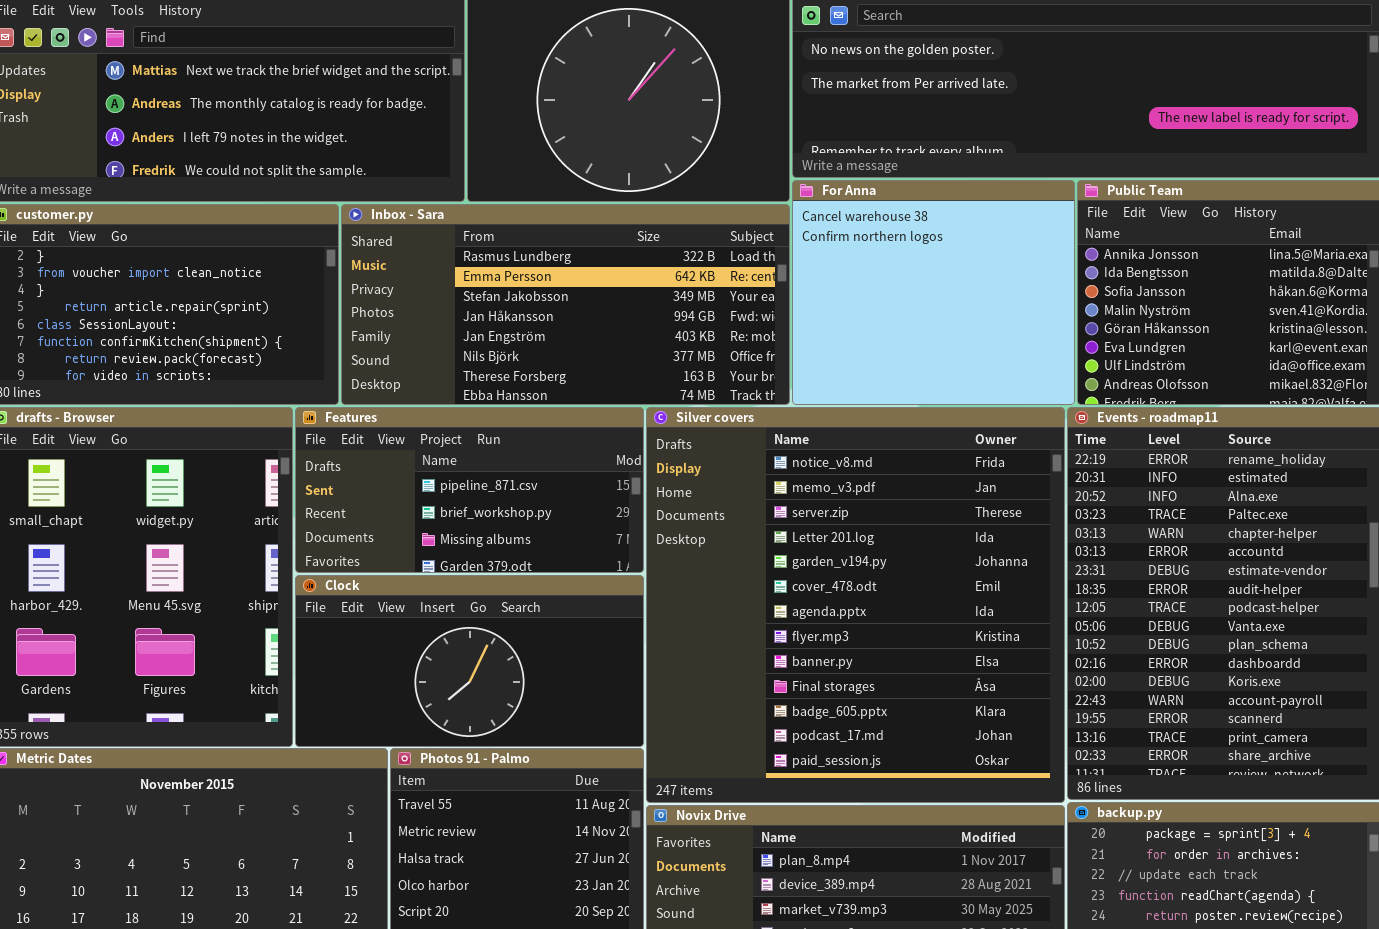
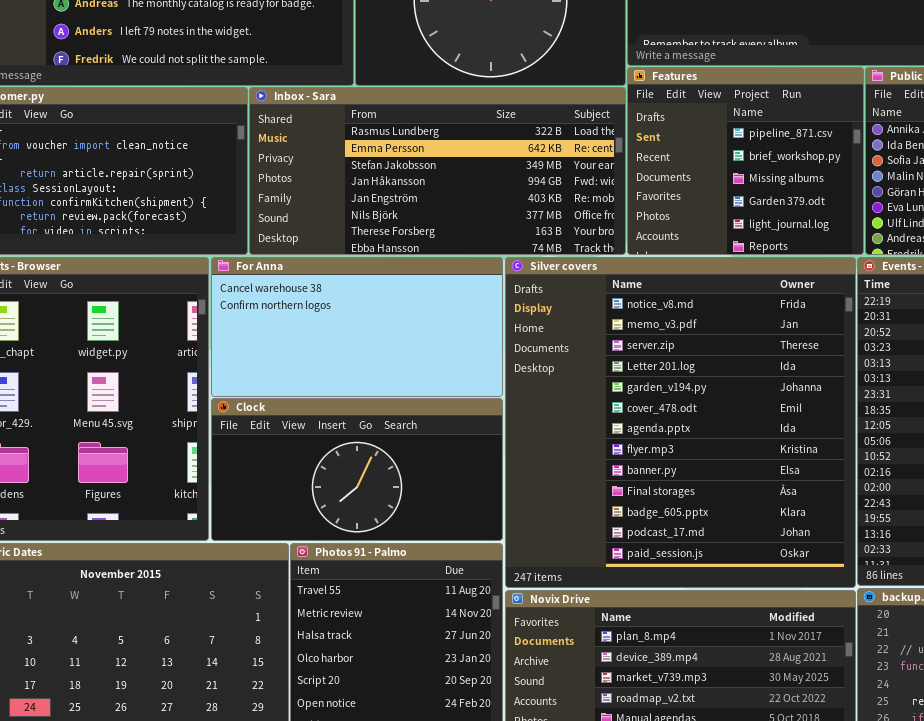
For Anna: [792,180,1075,405] -> [211,257,503,397], moved, resized
Features: [295,407,644,573] -> [627,67,864,255], moved, resized

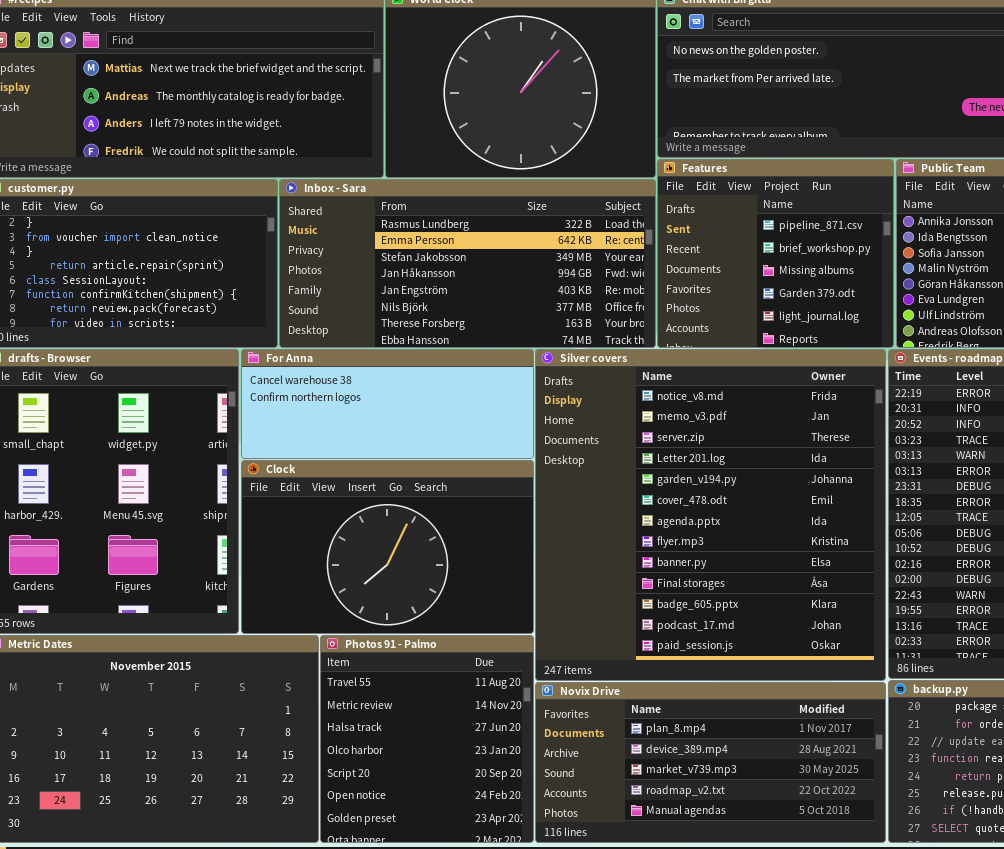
For Anna: [211,257,503,397] -> [241,349,534,459], resized
Clock: [211,398,503,541] -> [241,460,534,634], resized

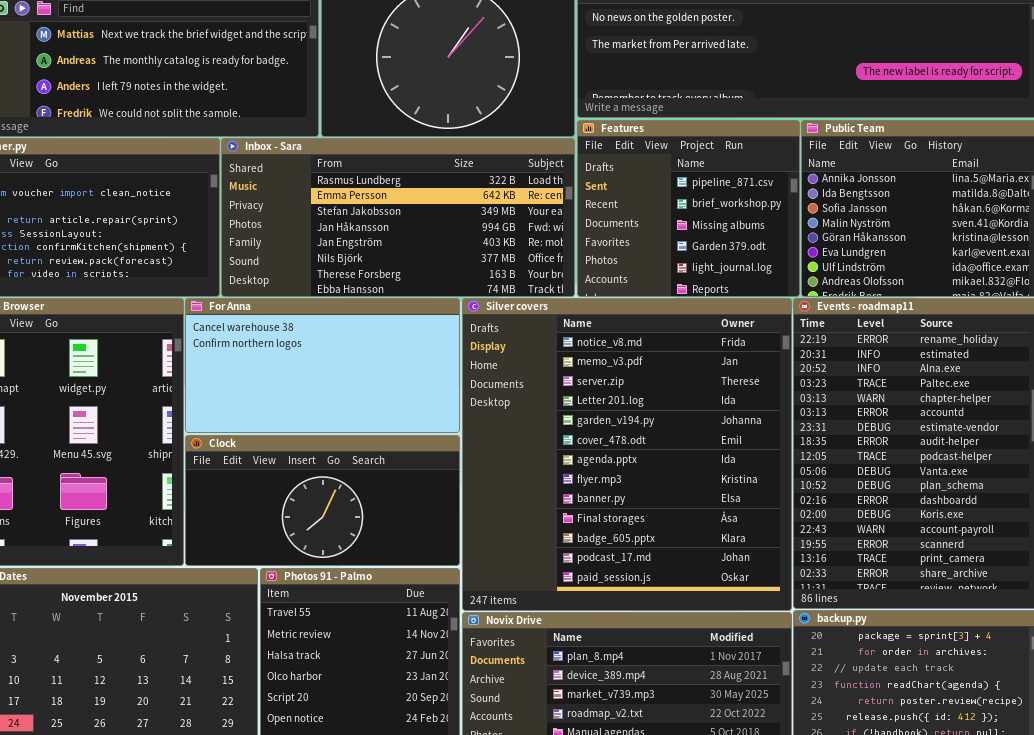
For Anna: [241,349,534,459] -> [185,298,460,433], resized
Clock: [241,460,534,634] -> [185,435,460,566], resized

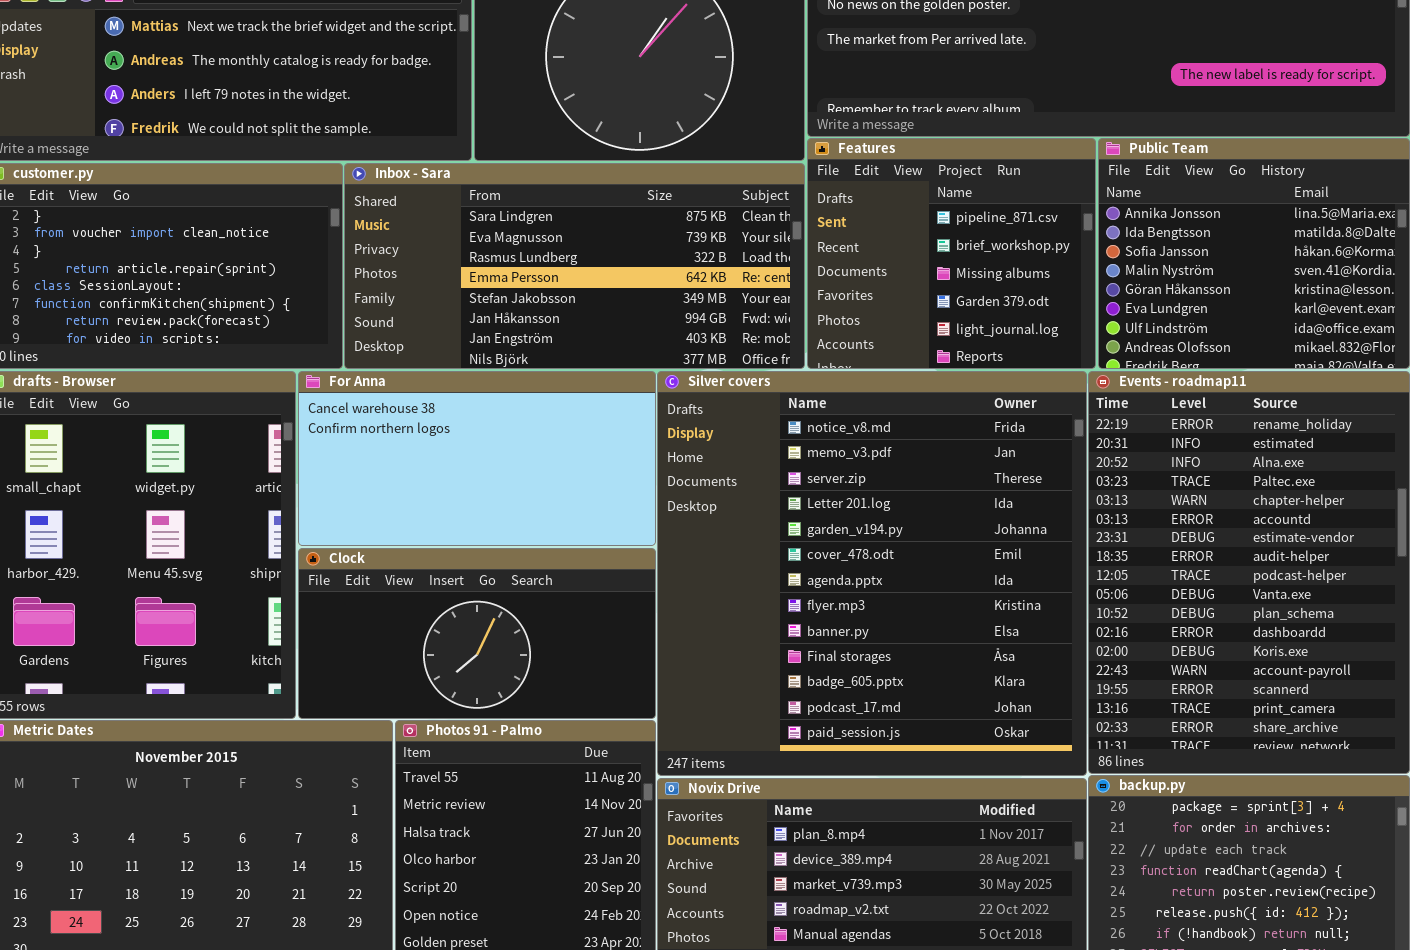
Inbox - Sara: [221,138,575,297] -> [344,163,805,369], scrolled up 2 rows

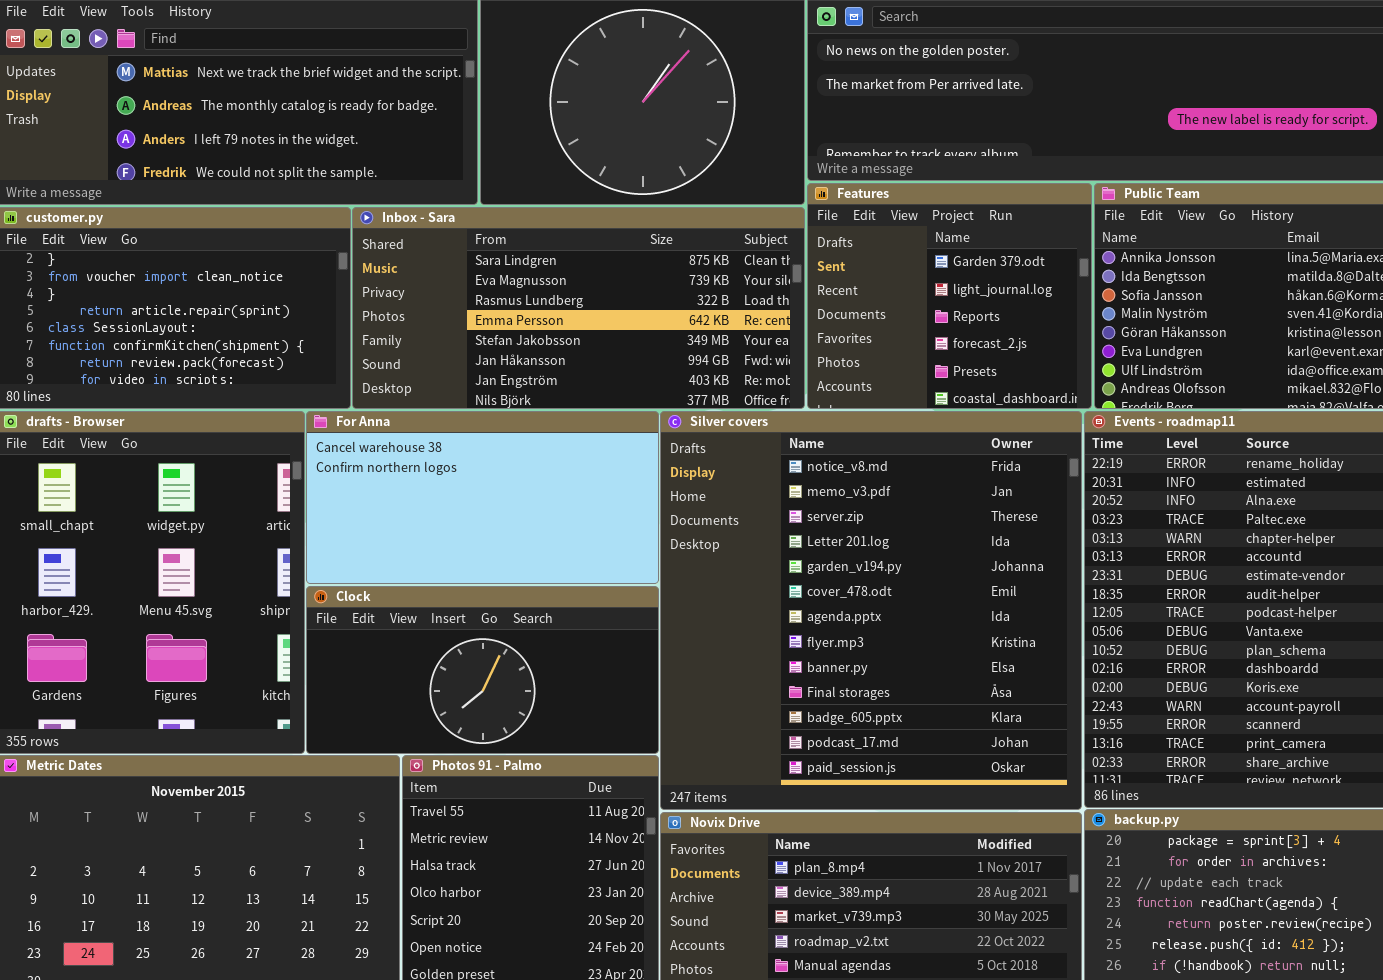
Features: [807,138,1096,369] -> [807,183,1092,409], scrolled down 3 rows

